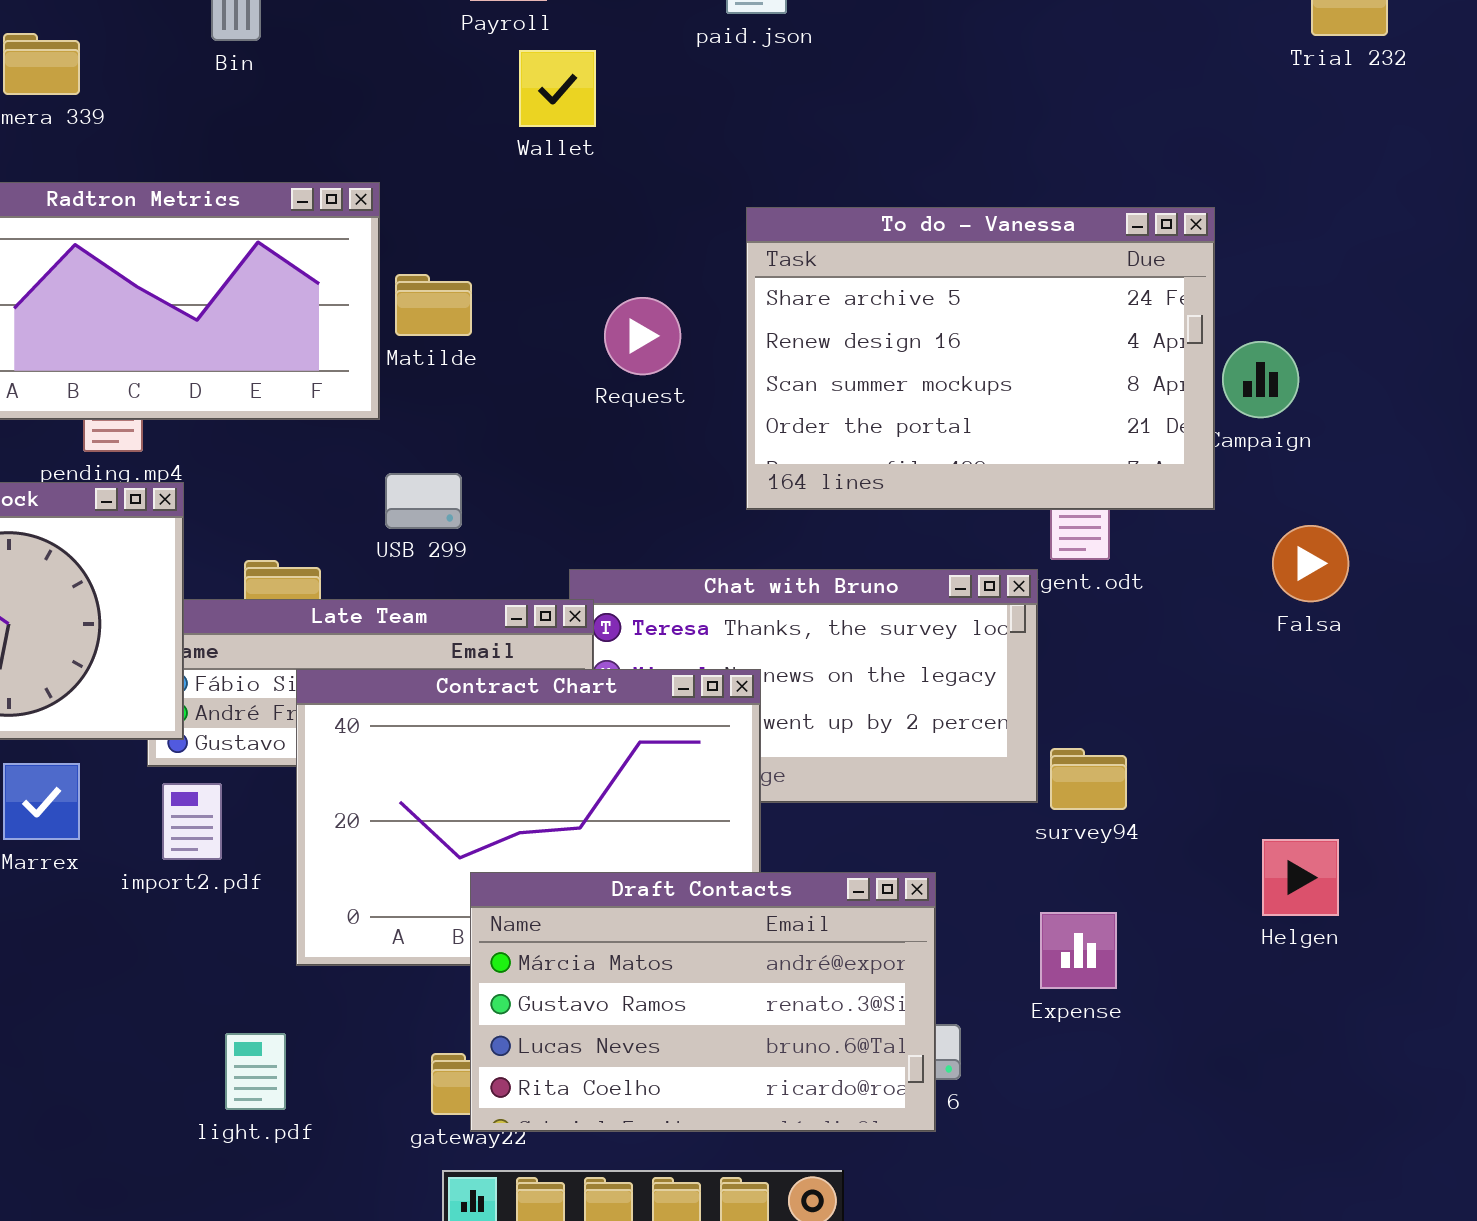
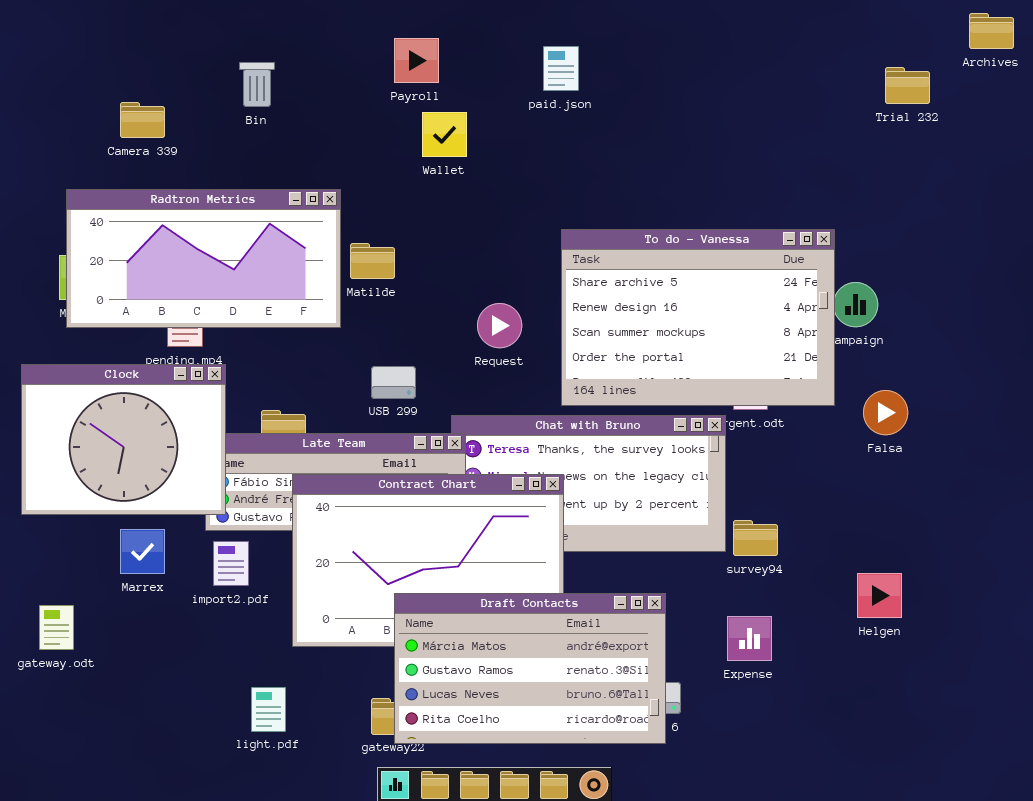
To do - Vanessa: [746,207,1215,510] -> [561,229,835,406], moved
Request: [604,297,681,375] -> [477,303,522,348], moved
USB 299: [385,473,462,529] -> [371,366,416,399], moved

